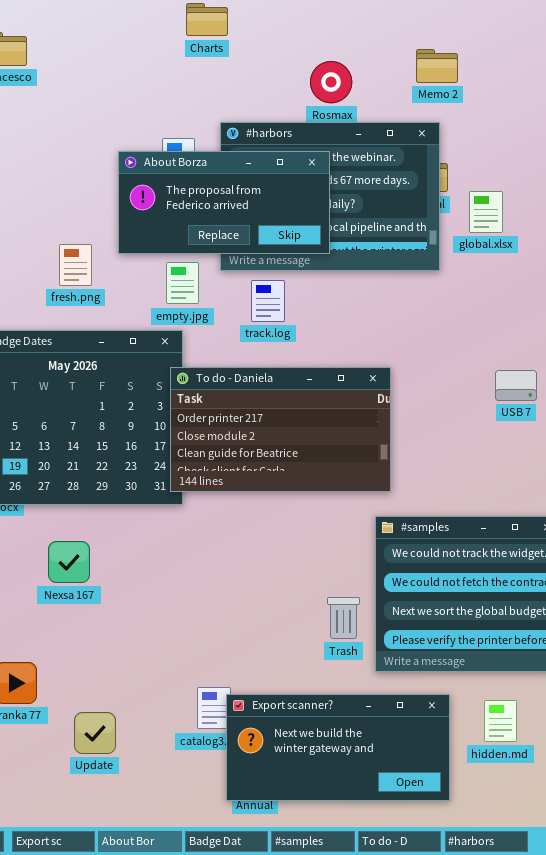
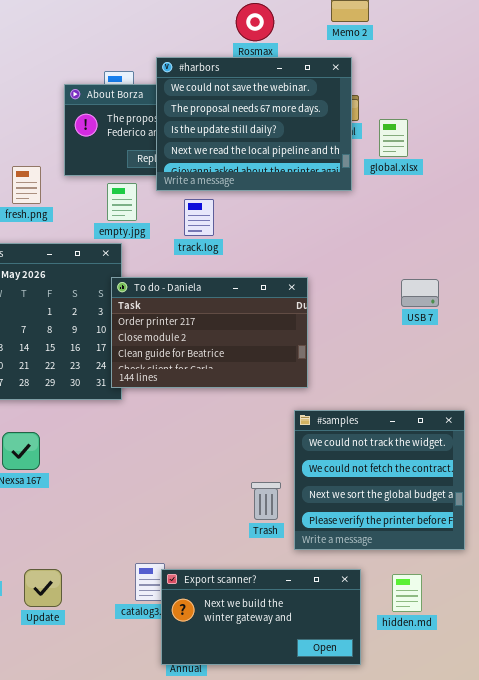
#harbors: [220,122,440,271] -> [156,57,352,191], raised
Update: [74,712,116,754] -> [24,569,62,607], moved

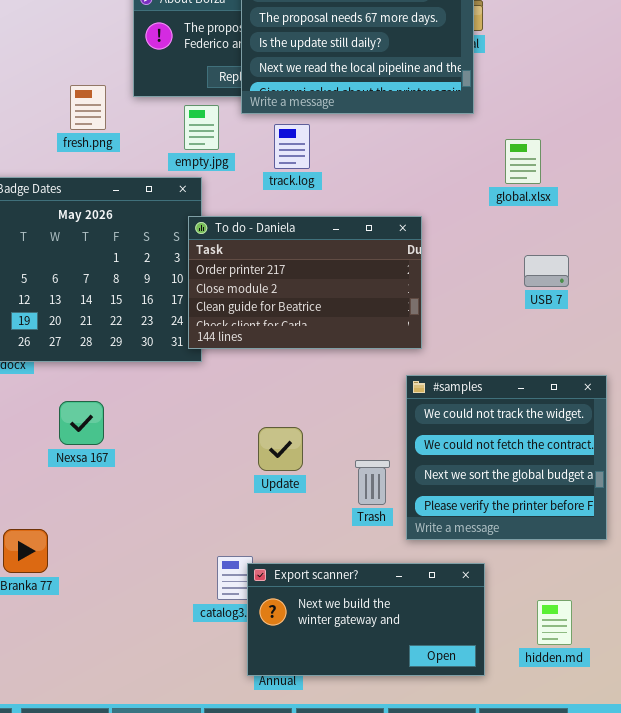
global.xlsx: [379,119,408,157] -> [505,139,541,184], moved
USB 7: [401,279,439,307] -> [524,255,569,287], moved
Update: [24,569,62,607] -> [258,427,303,471], moved
hidden.md: [392,574,422,612] -> [537,600,572,645], moved

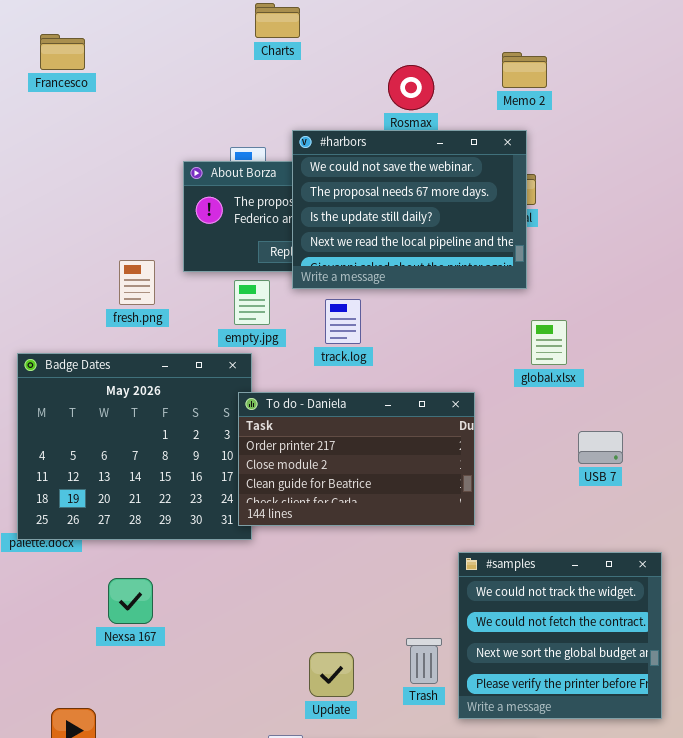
global.xlsx: [505,139,541,184] -> [531,320,567,365], moved
Update: [258,427,303,471] -> [309,652,354,697], moved

